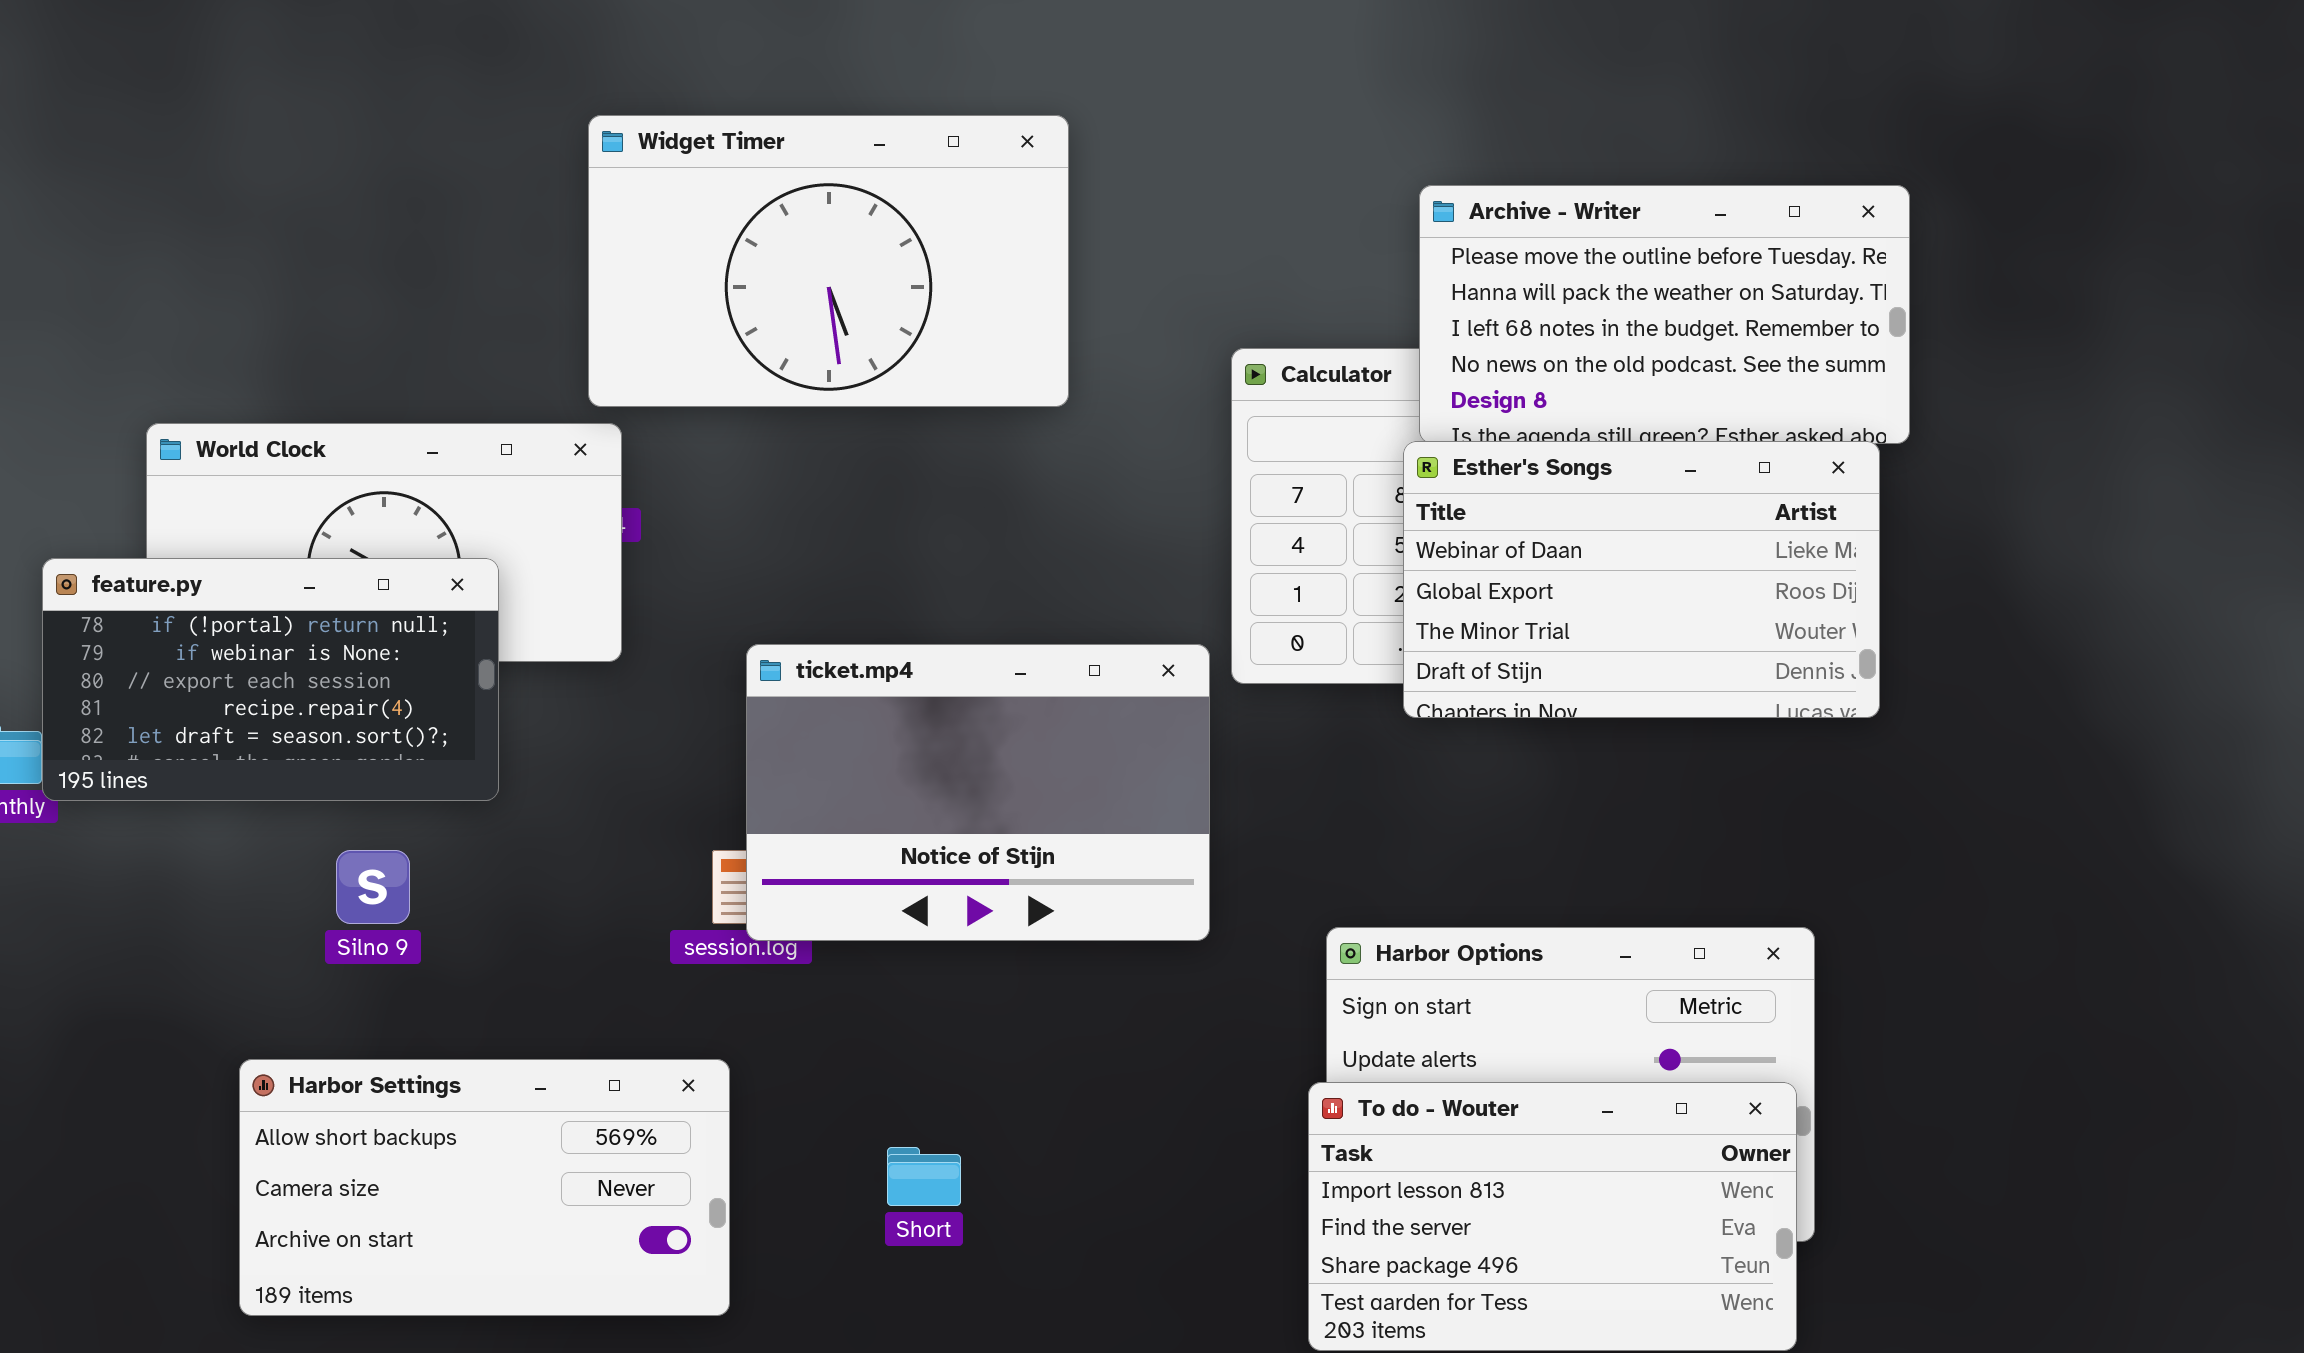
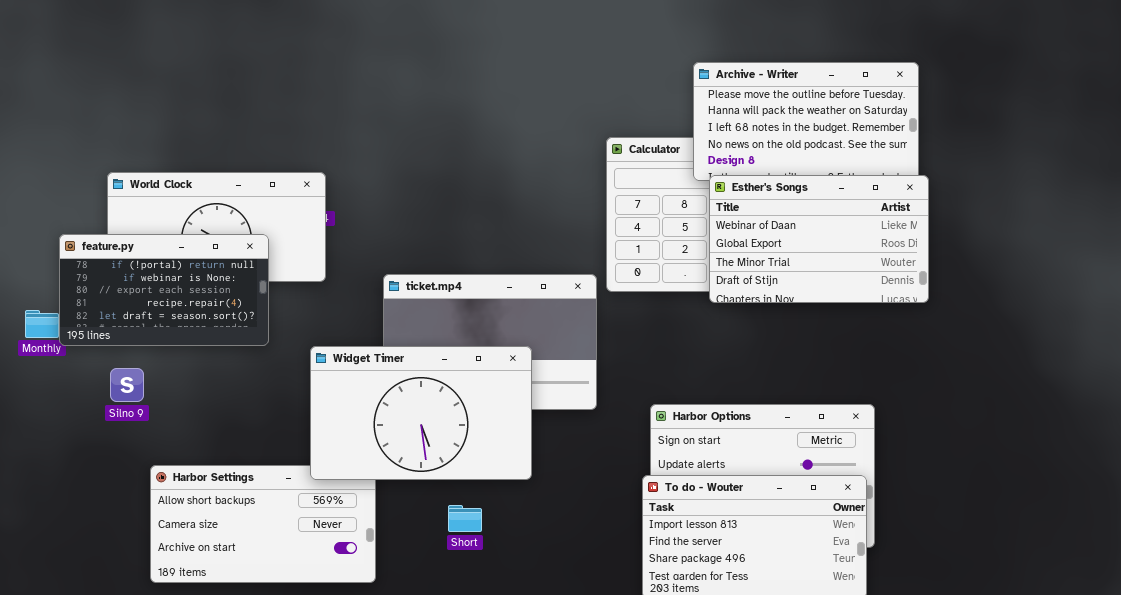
Widget Timer: [588,115,1069,407] -> [310,346,532,480], moved
Esther's Songs: [1403,441,1880,718] -> [709,175,929,303], moved
Silno 9: [336,850,410,924] -> [110,368,144,402], moved

